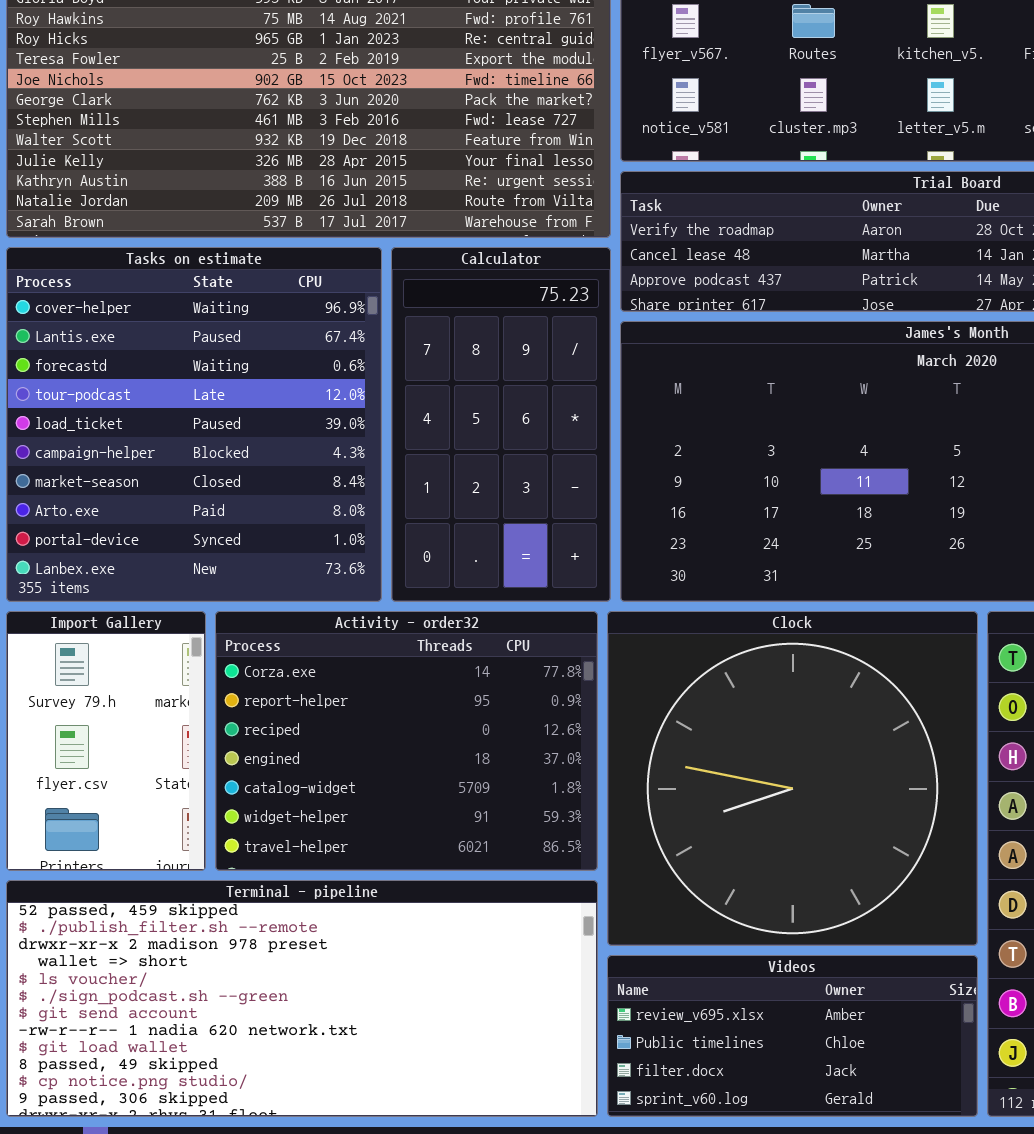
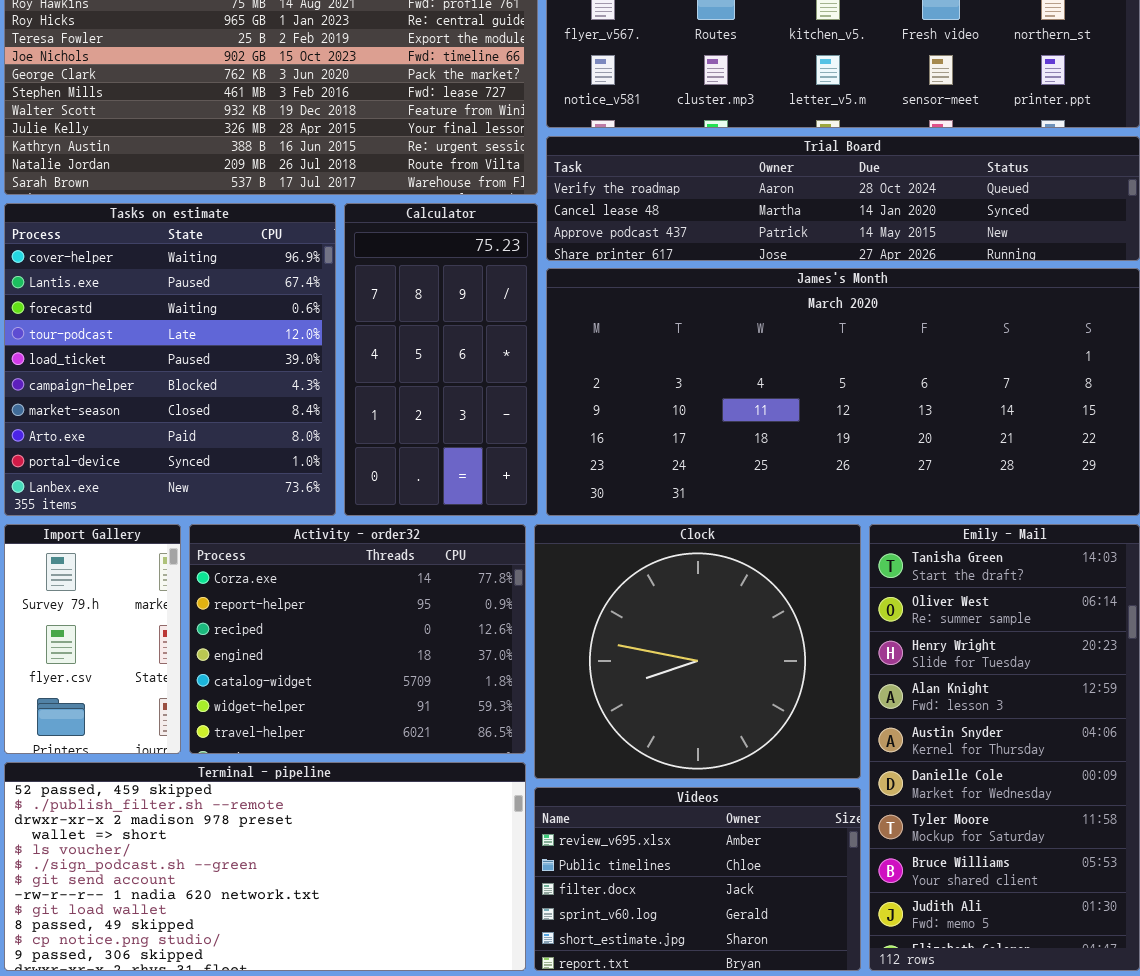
Clock: [607,611,978,946] -> [534,524,861,779], resized
Videos: [607,955,978,1117] -> [534,787,861,971], resized

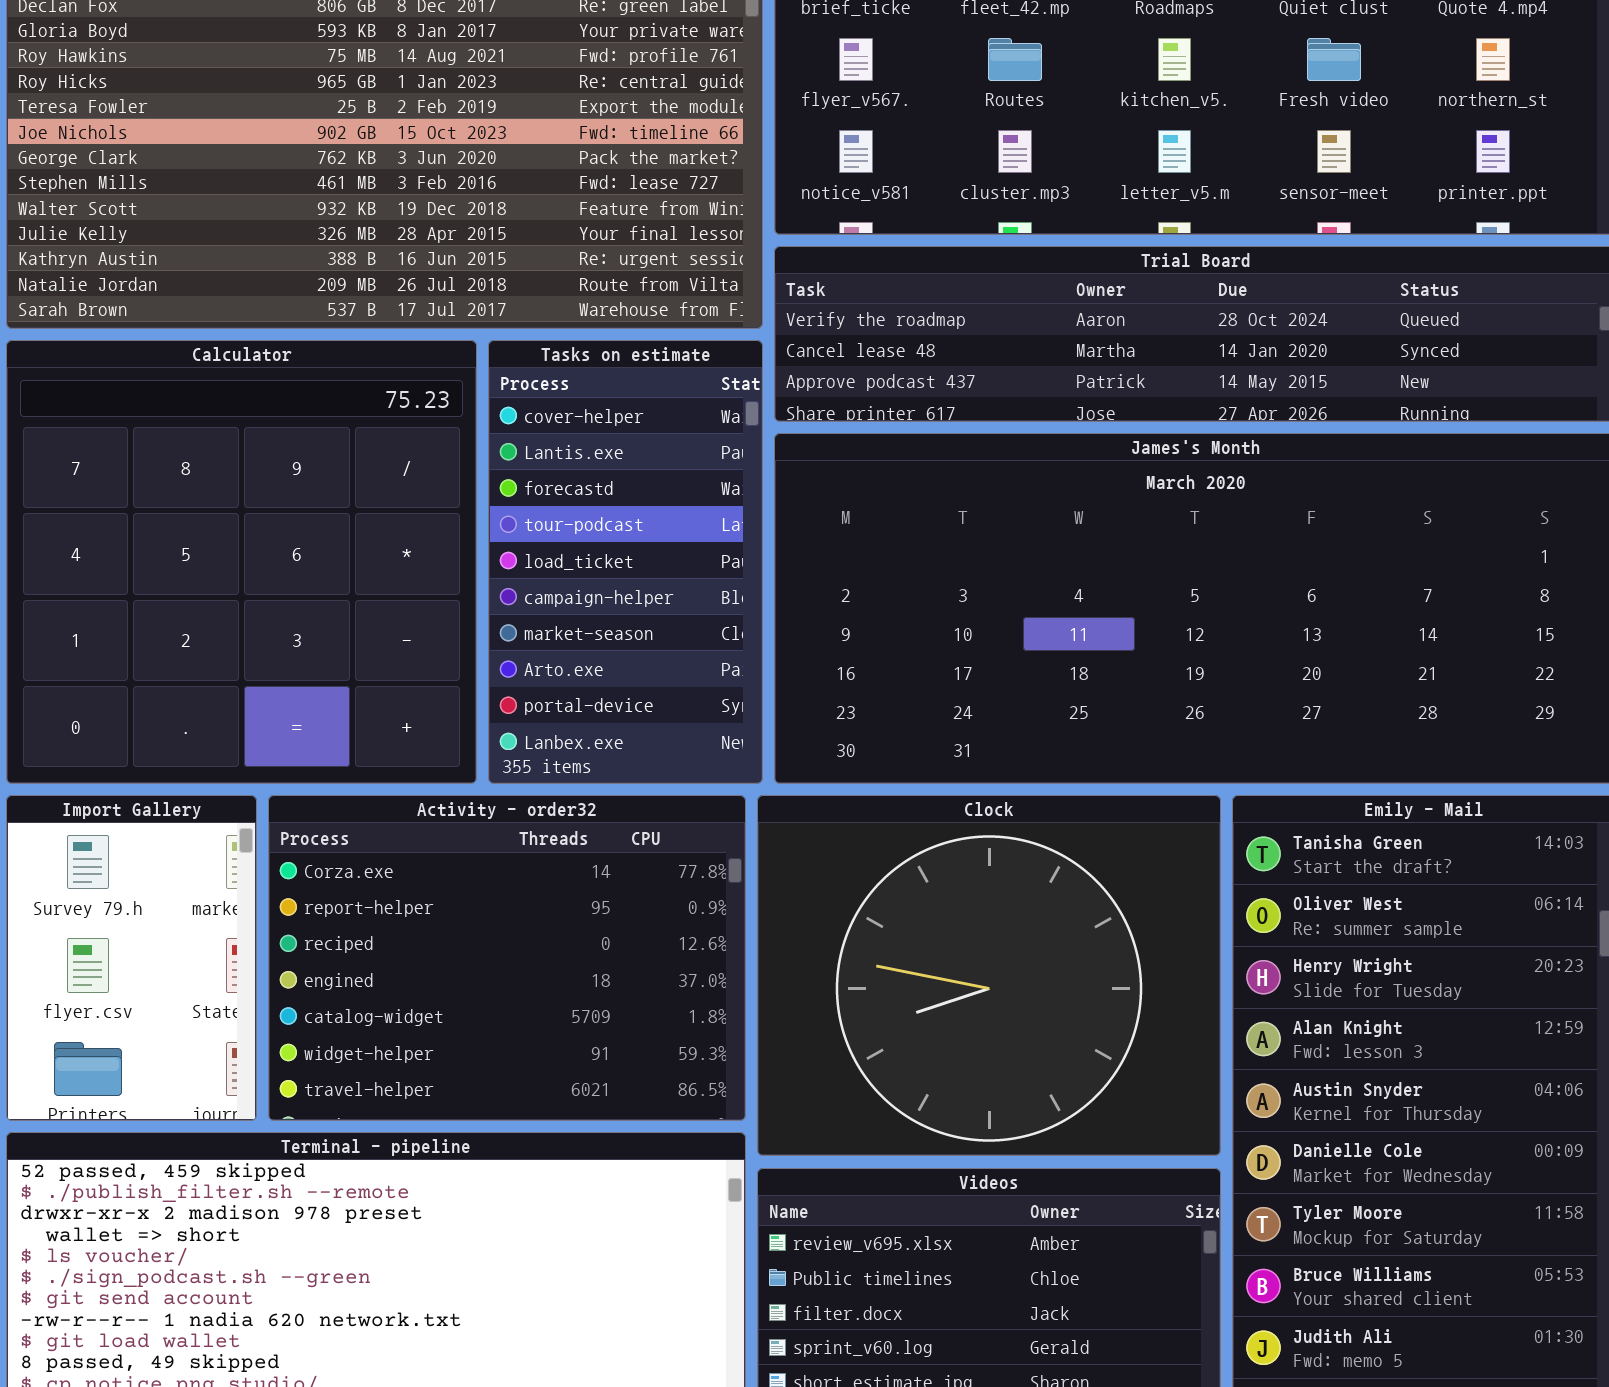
Tasks on estimate: [4,203,336,516] -> [488,340,763,784], moved, resized
Calculator: [344,203,538,516] -> [6,340,477,784], moved, resized

